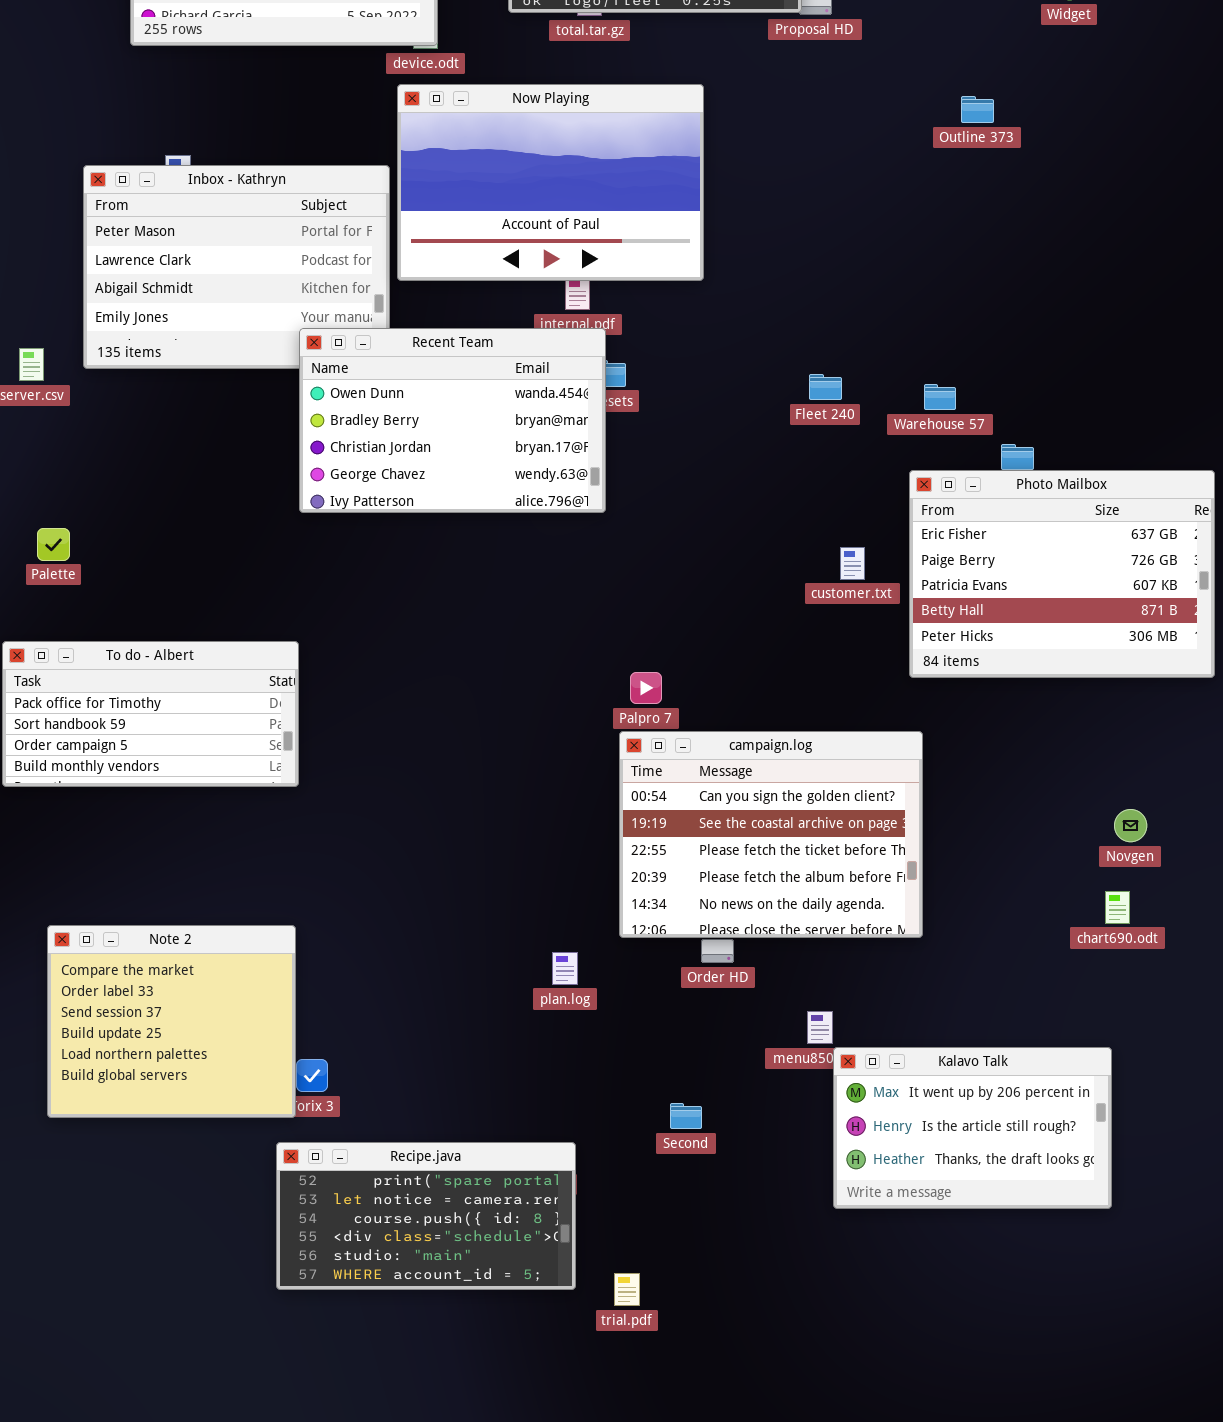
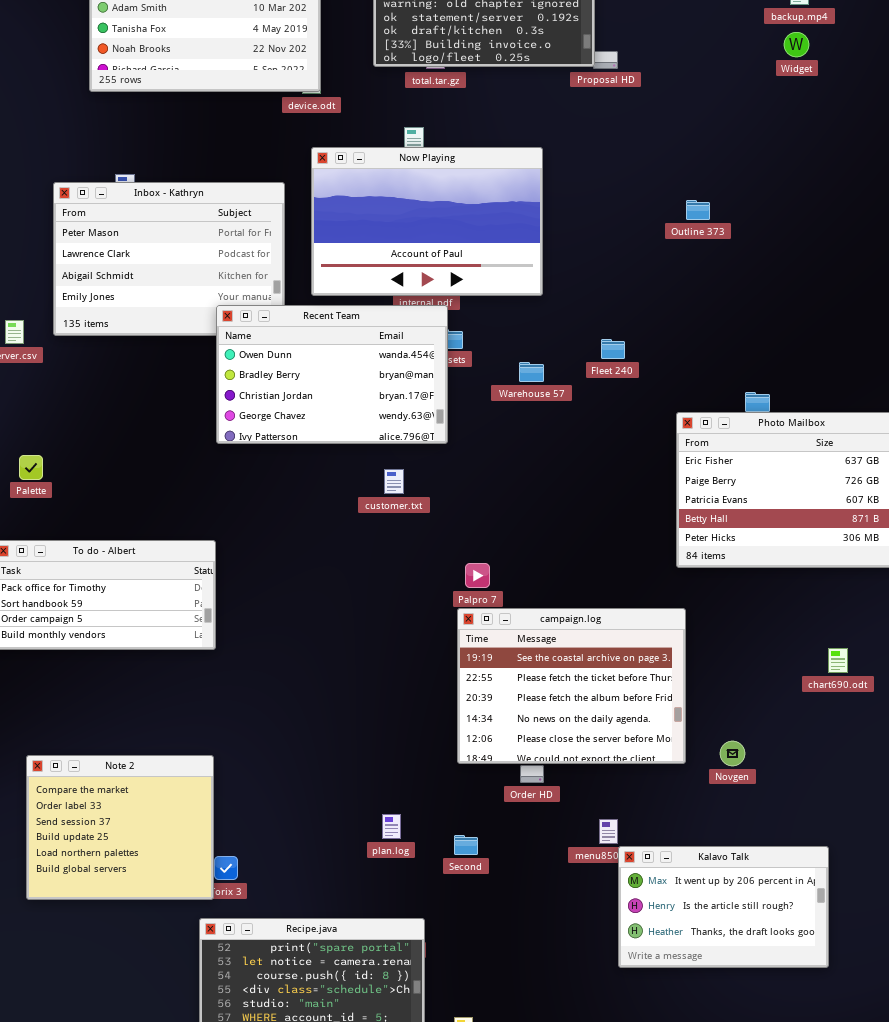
Now Playing: [397,84,704,281] -> [311,147,543,296], moved
Outline 373: [961,96,994,123] -> [686,200,710,220], moved
Warehouse 57: [924,384,956,410] -> [519,362,544,382], moved
customer.txt: [840,547,865,580] -> [384,469,404,494], moved
campaign.log: [619,731,923,938] -> [457,608,686,764], scrolled down 1 row
Novgen: [1114,809,1147,842] -> [720,741,745,766], moved
chart690.odt: [1105,891,1130,924] -> [828,648,848,673], moved
plan.log: [552,952,578,985] -> [382,814,401,839], moved
Second: [670,1103,702,1129] -> [454,835,478,855], moved

